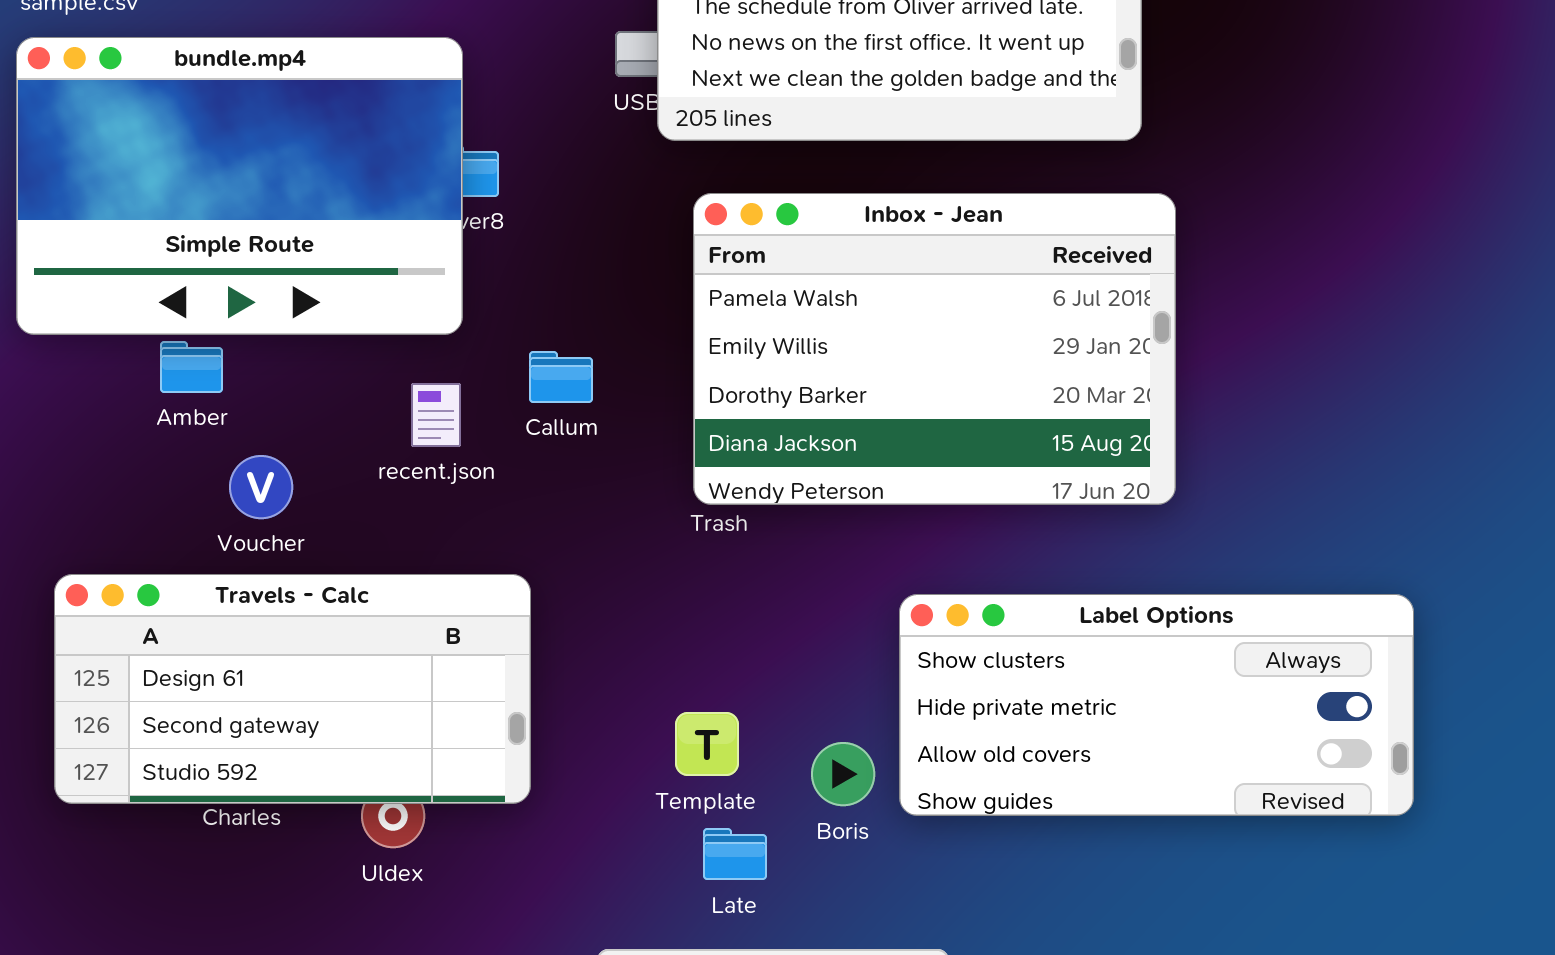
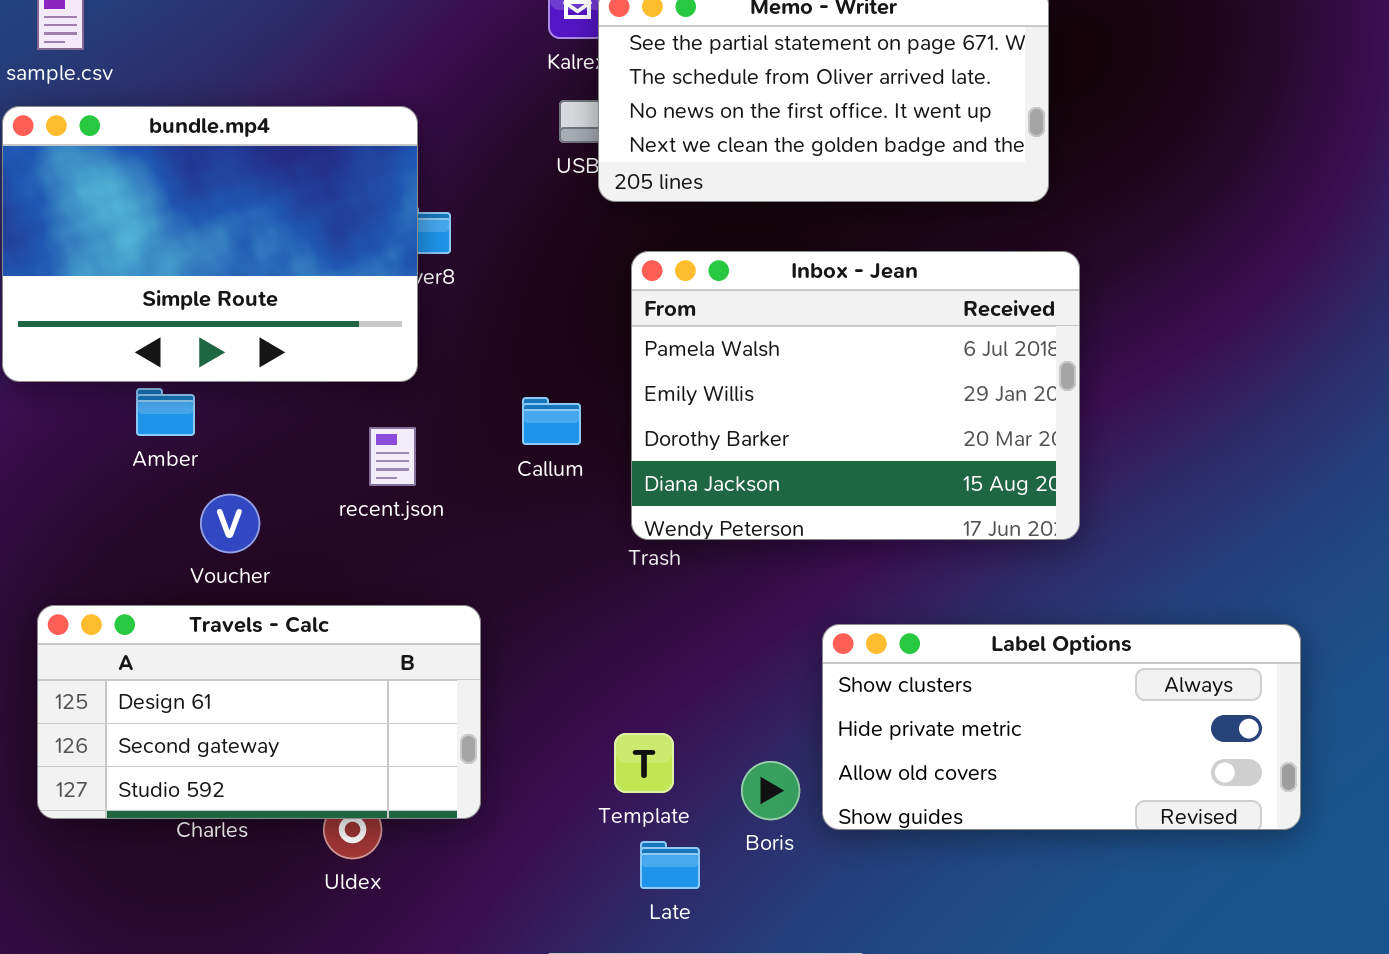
Callum: [529,351,593,403] -> [522,397,581,445], moved

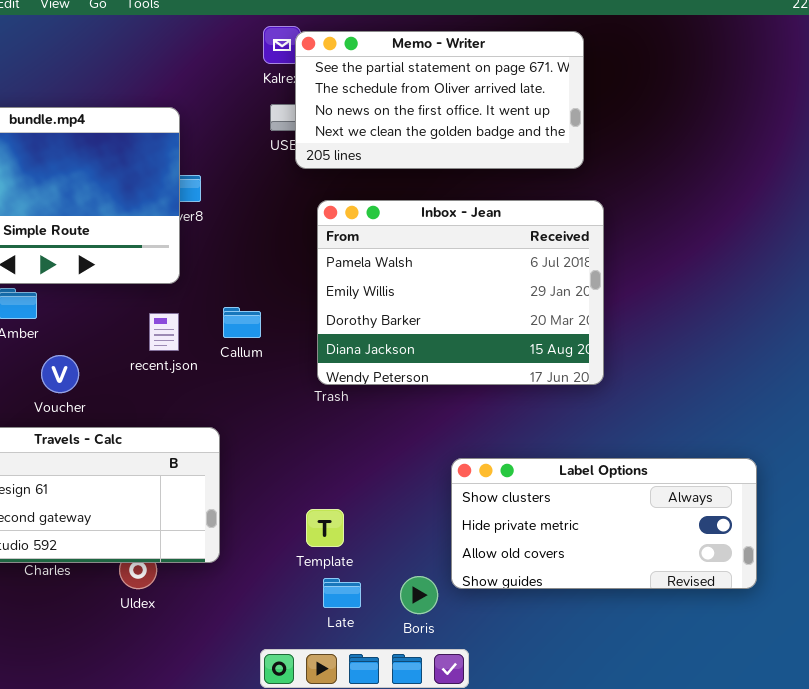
Callum: [522,397,581,445] -> [223,307,261,338], moved
Label Options: [822,624,1301,830] -> [451,458,757,589], moved
Boris: [741,761,800,820] -> [400,576,438,614], moved

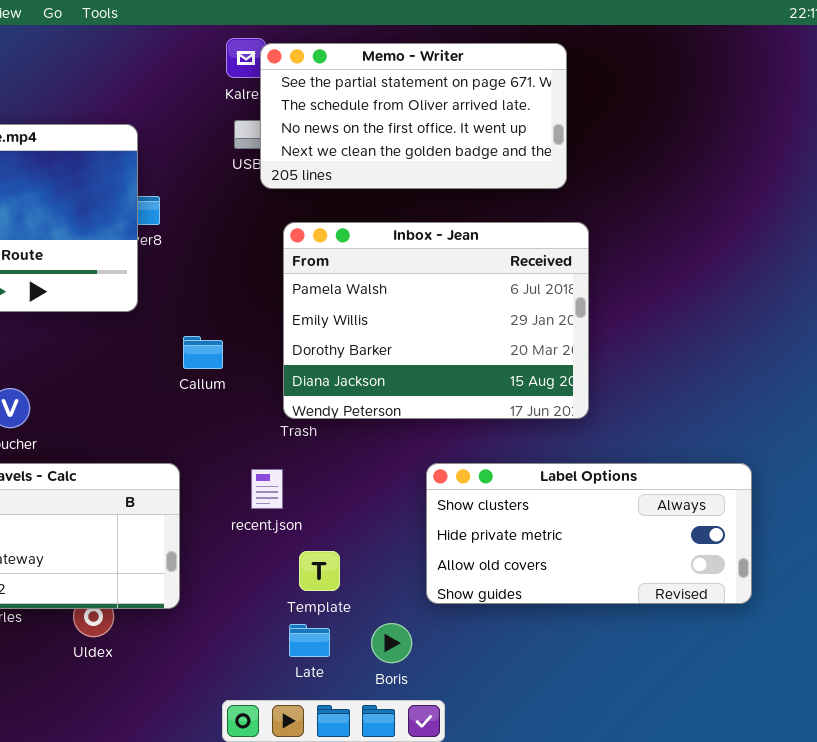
recent.json: [149,313,179,351] -> [251,469,283,509], moved
Label Options: [451,458,757,589] -> [426,463,752,604], moved
Template: [306,509,344,547] -> [299,551,340,591], moved

